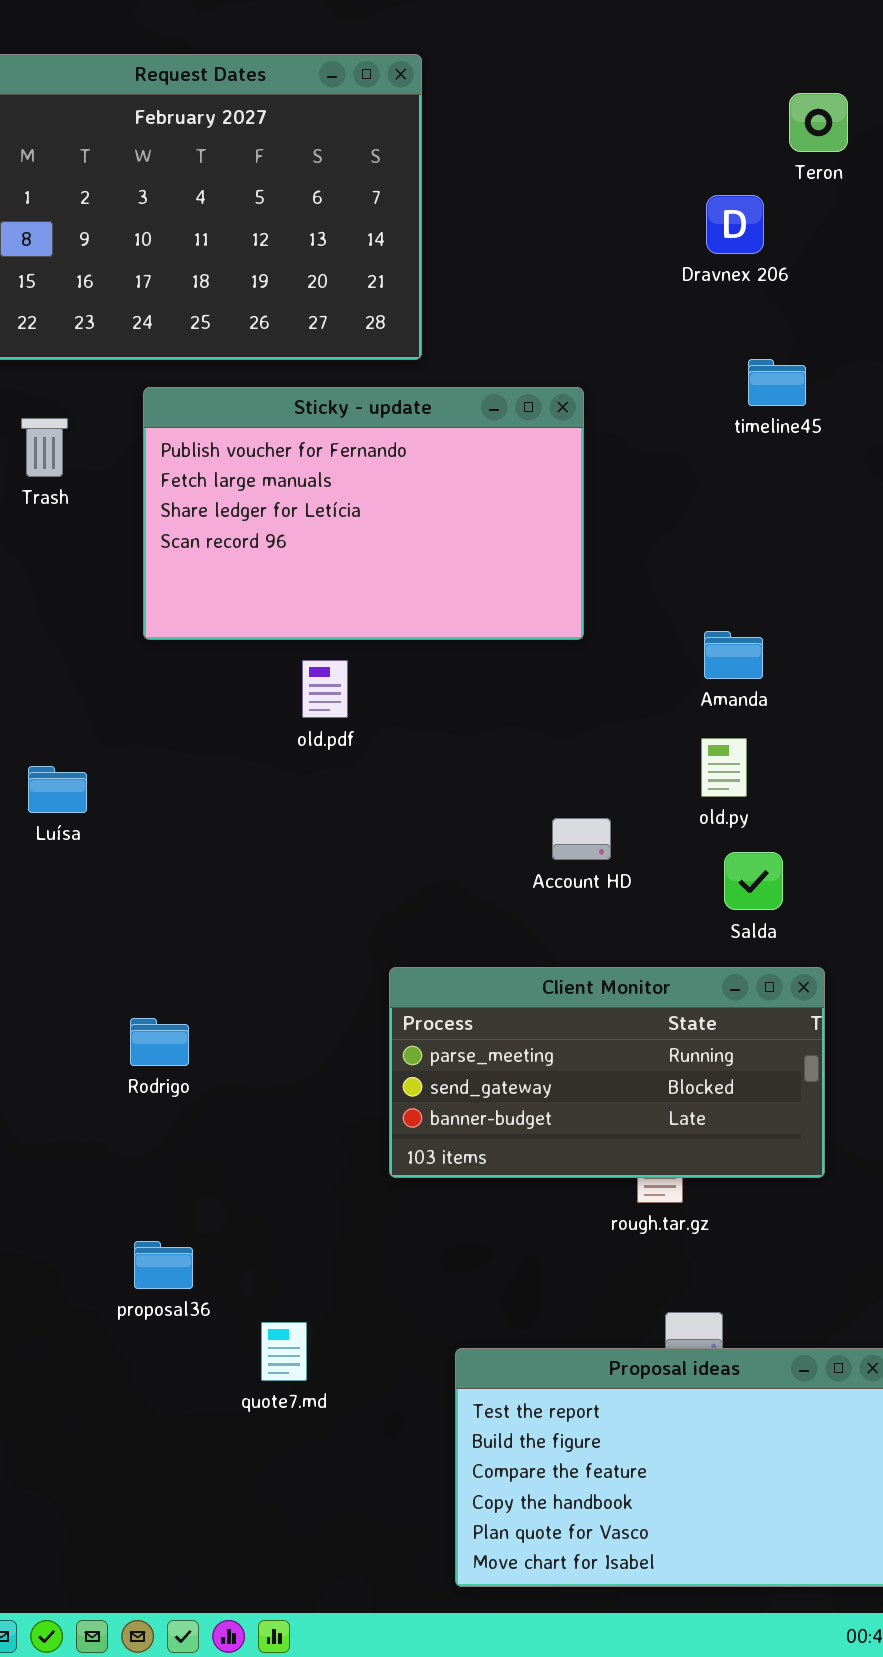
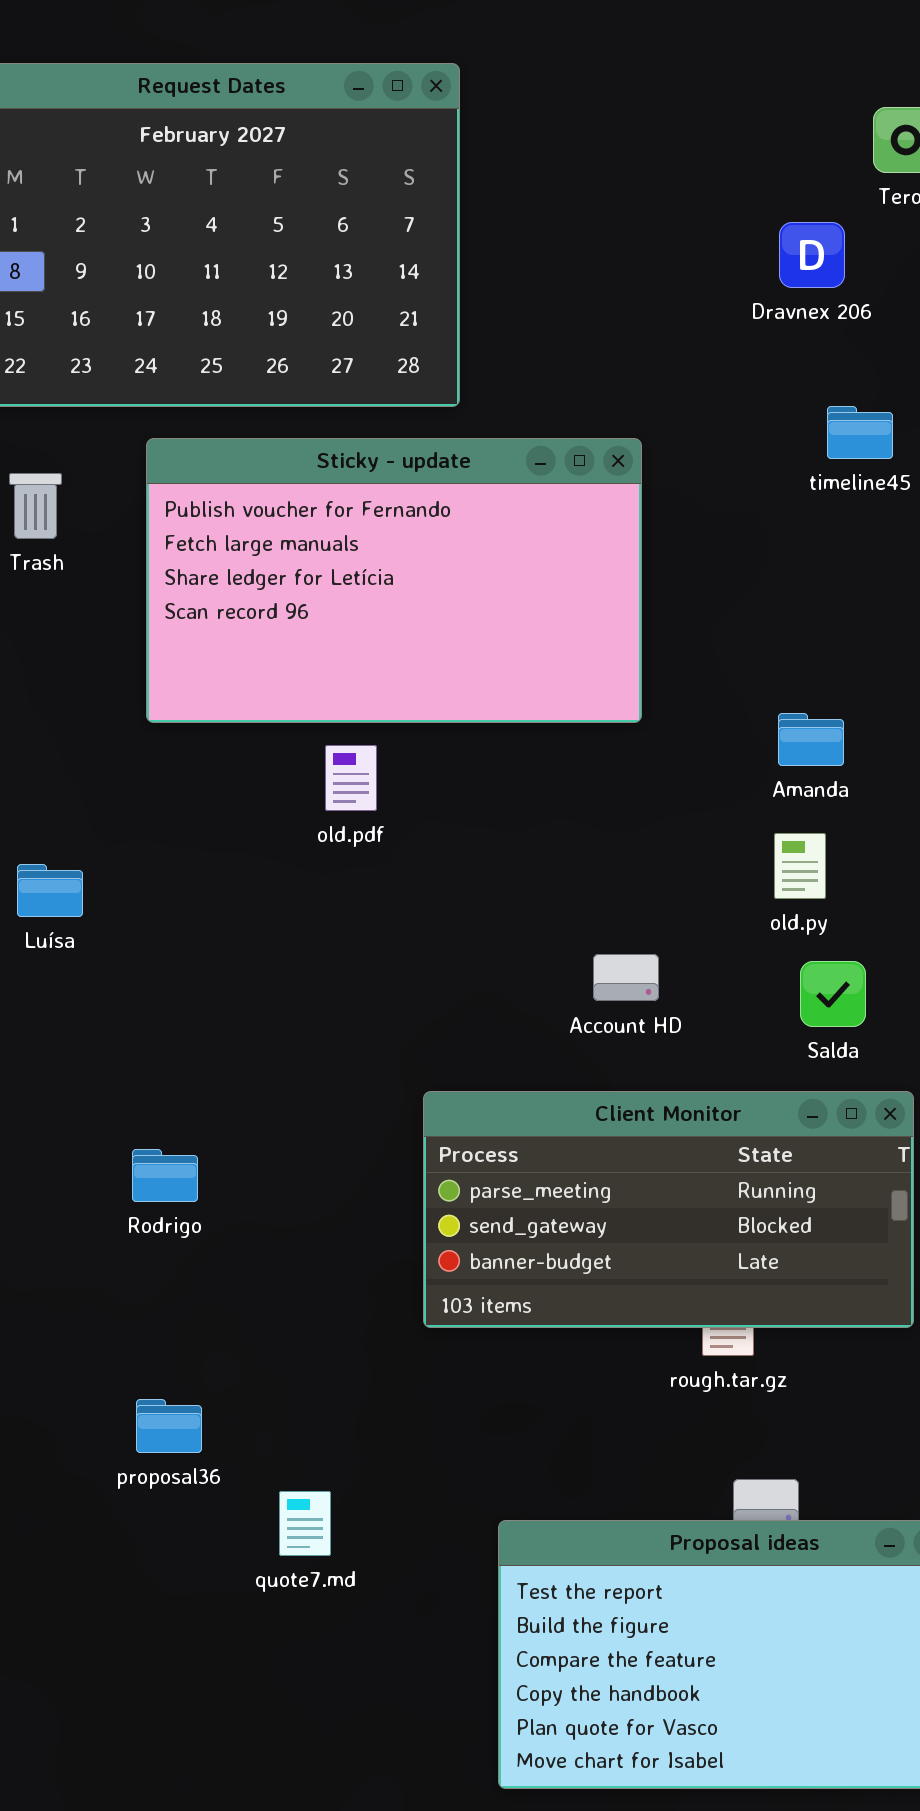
Account HD: [552,818,611,860] -> [593,954,659,1001], moved

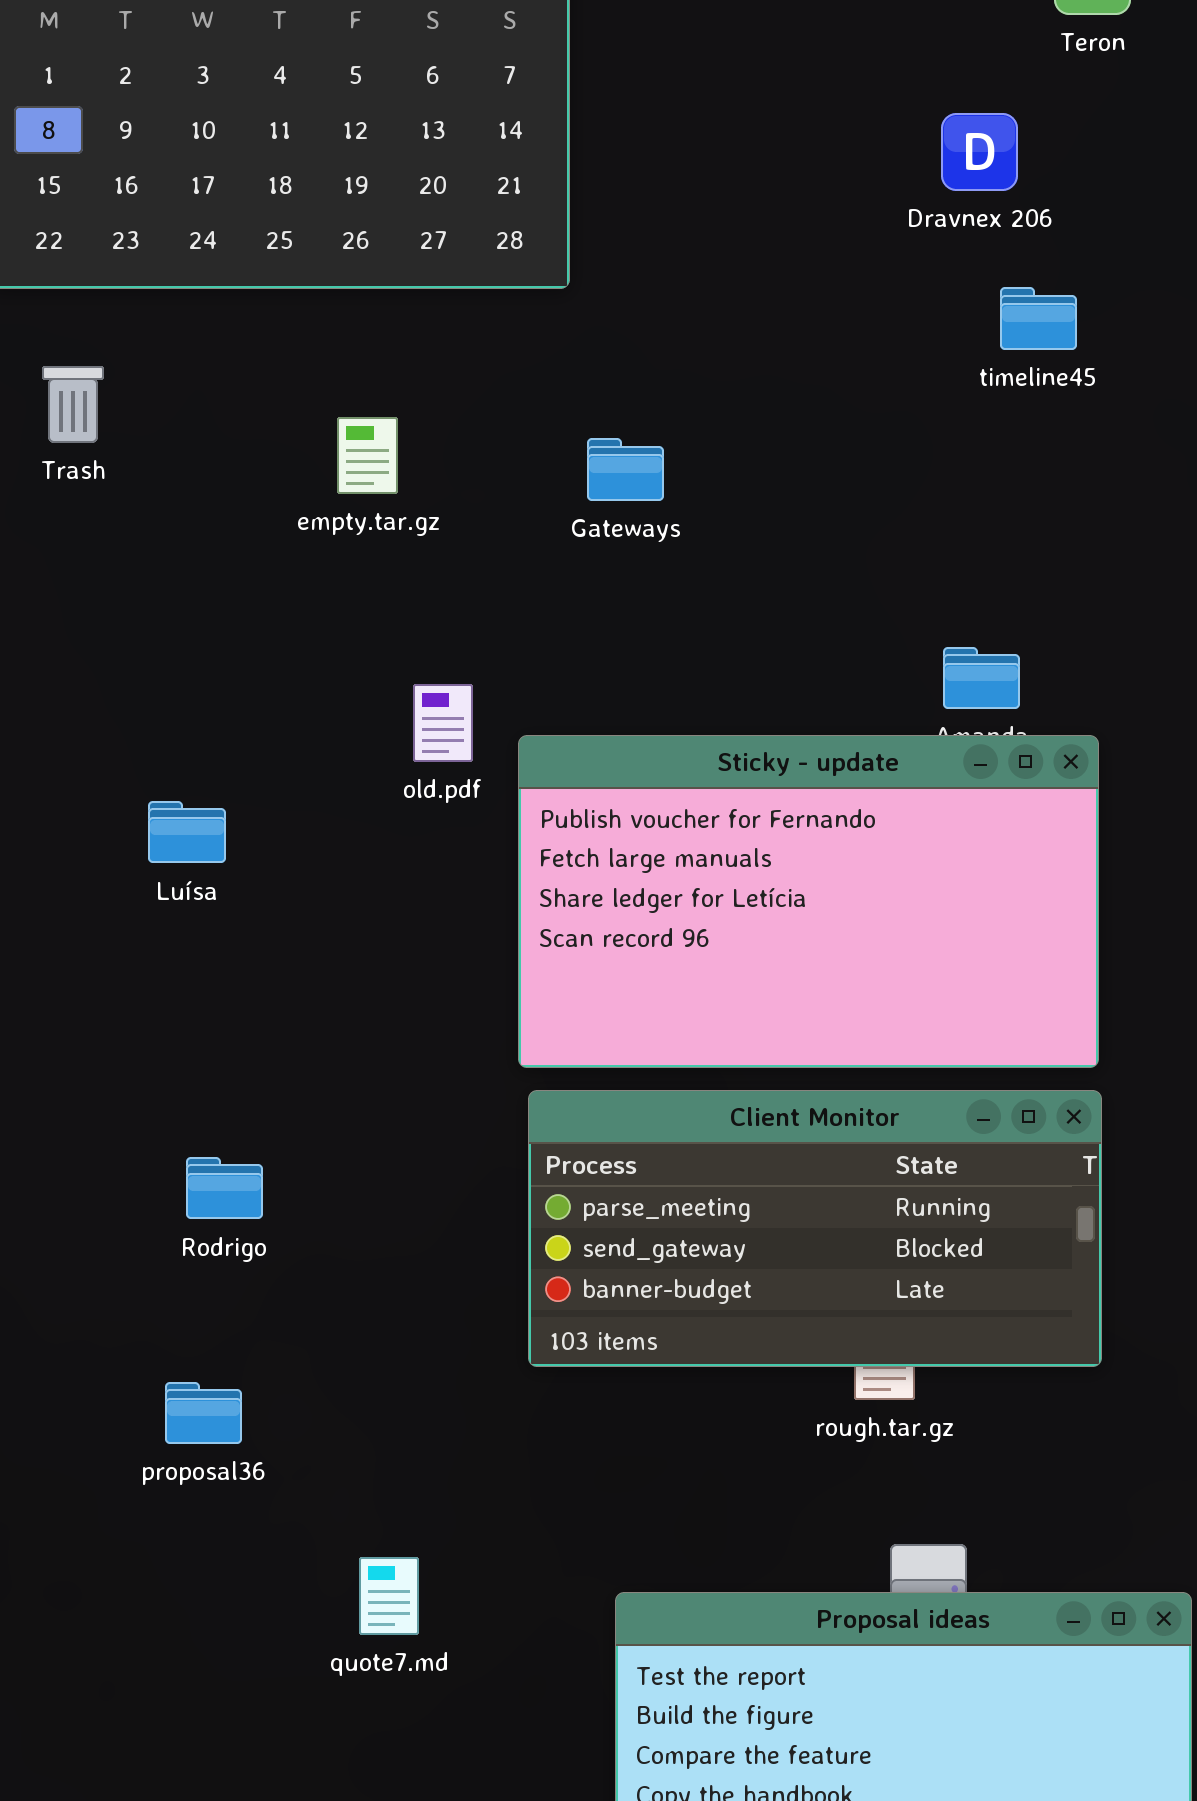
Dravnex 206: [779,222,845,288] -> [941,113,1018,191], moved
Sticky - update: [146,438,642,723] -> [518,735,1099,1068], moved
Luísa: [17,864,83,917] -> [148,801,226,863], moved
proposal36: [136,1399,202,1453] -> [165,1382,242,1444], moved

